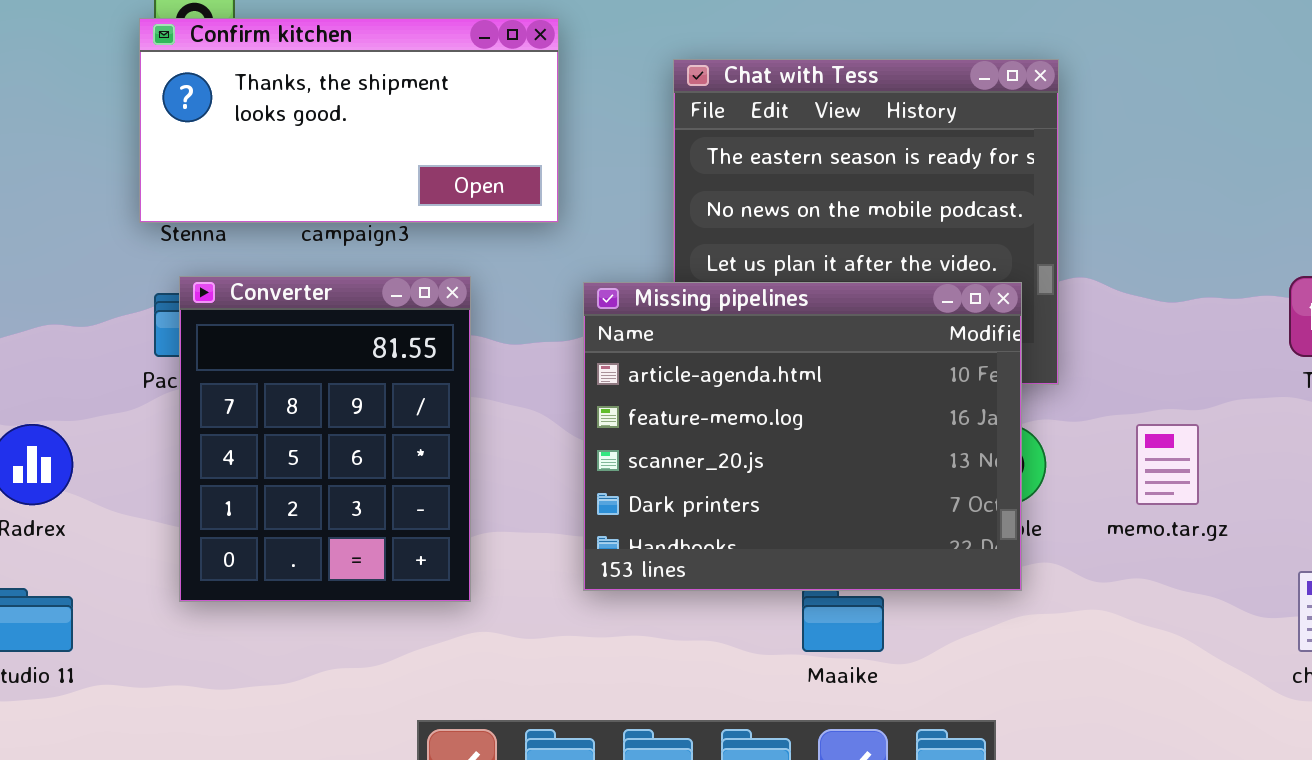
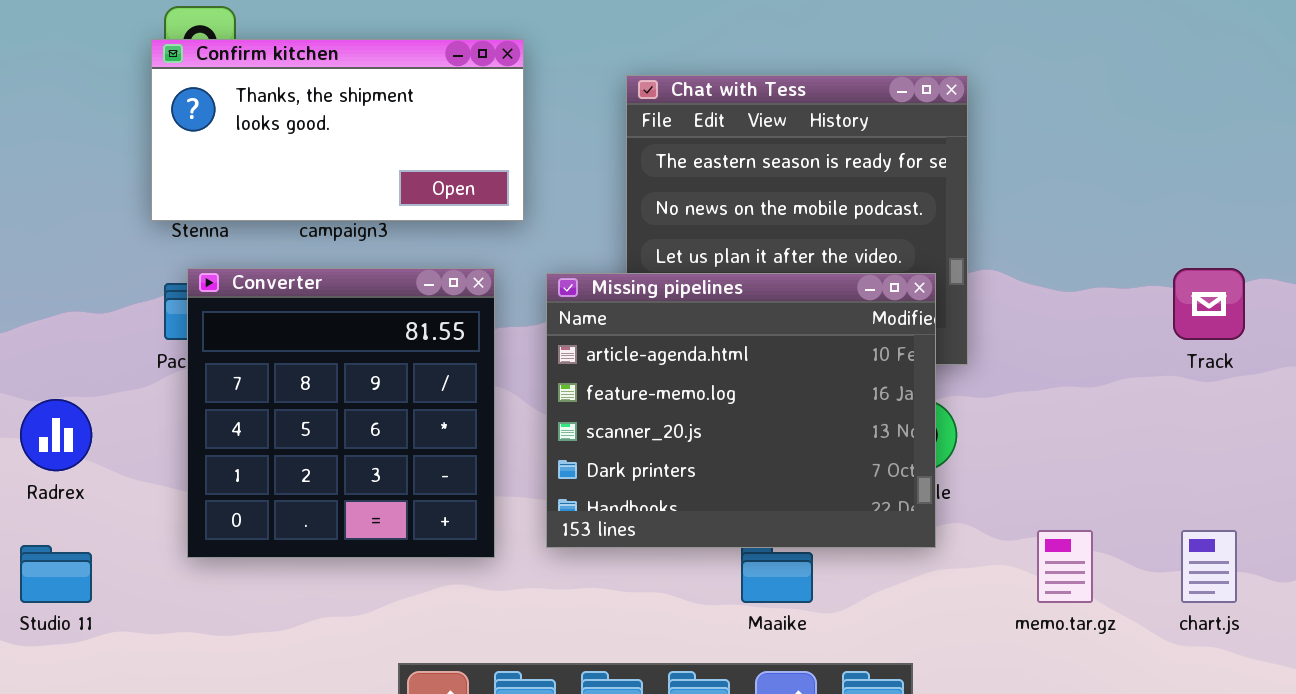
Converter: [179,276,471,602] -> [187,268,495,558], resized
memo.tar.gz: [1136,424,1199,505] -> [1037,530,1093,603], moved

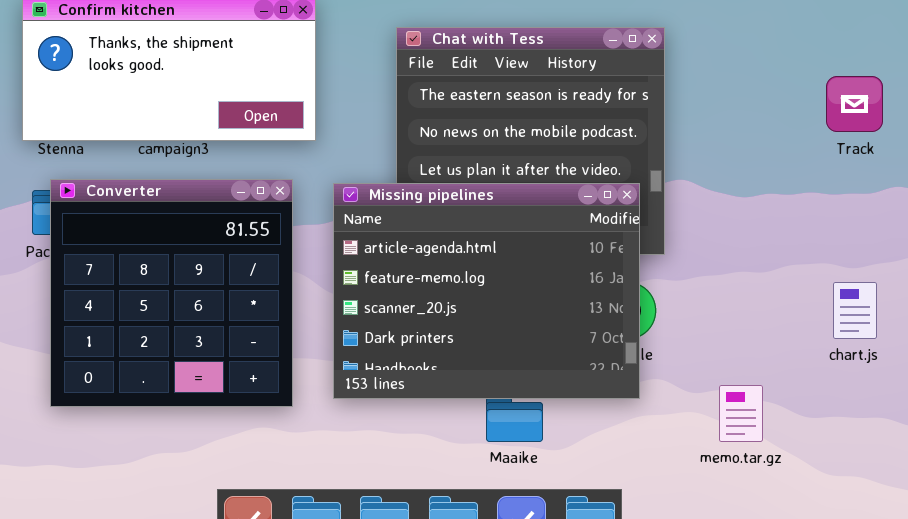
Track: [1173,268,1245,340] -> [826,76,883,132], moved
chart.js: [1181,530,1237,603] -> [833,282,877,339], moved

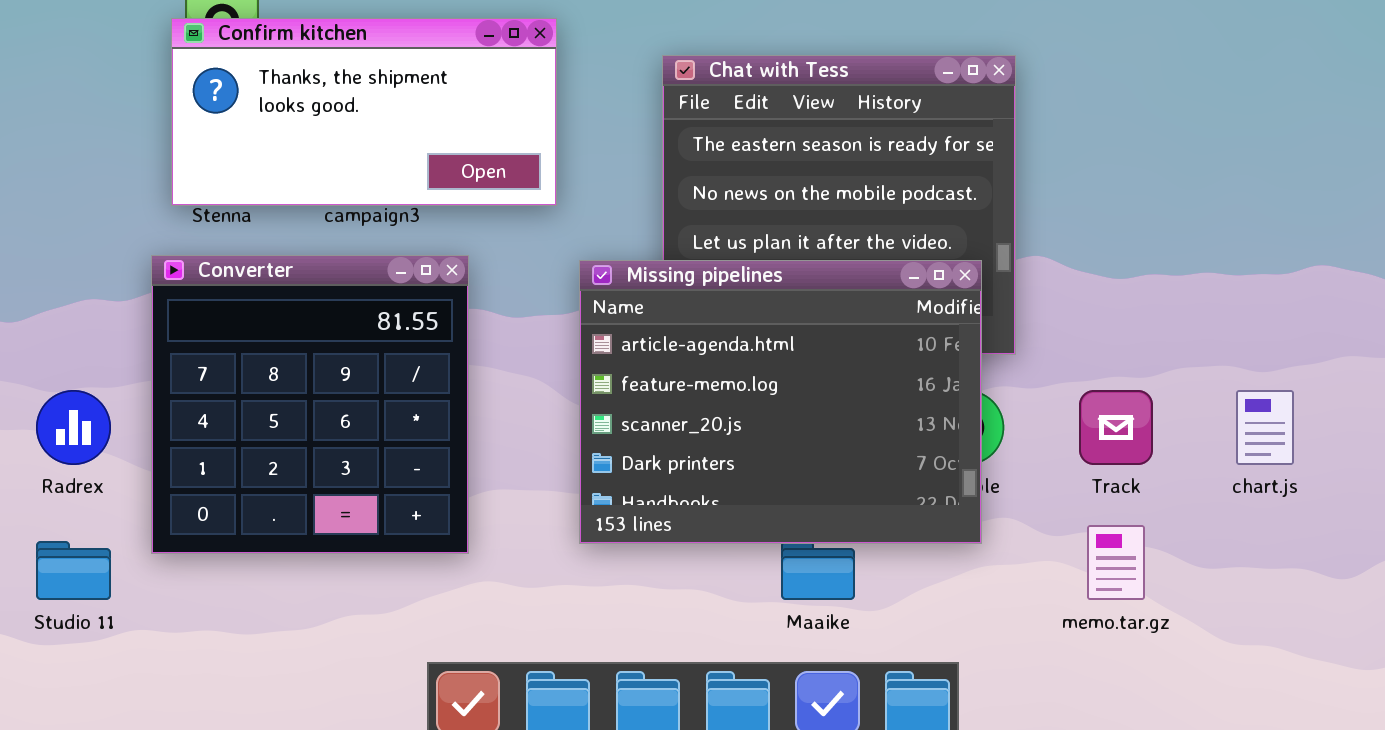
Track: [826,76,883,132] -> [1079,390,1153,465], moved
Converter: [50,179,293,407] -> [151,255,469,554], moved

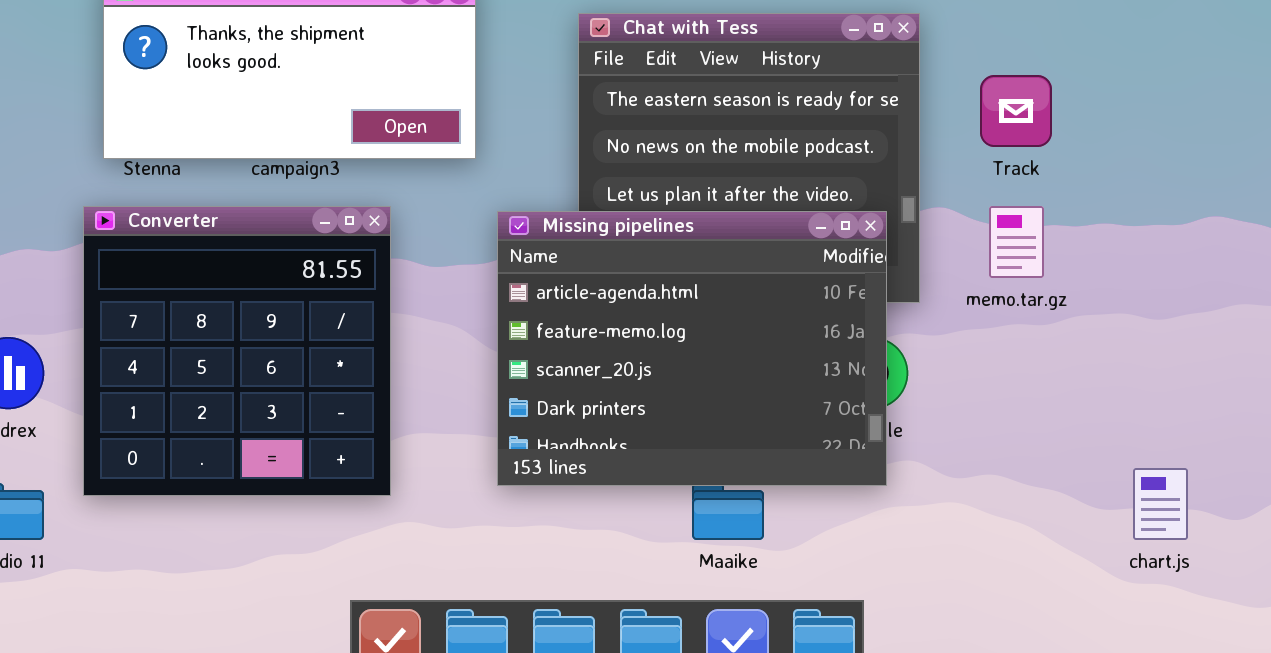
Track: [1079,390,1153,465] -> [980,75,1052,147], moved
chart.js: [1236,390,1294,465] -> [1133,468,1188,540], moved
memo.tar.gz: [1087,525,1145,600] -> [989,206,1044,278], moved

